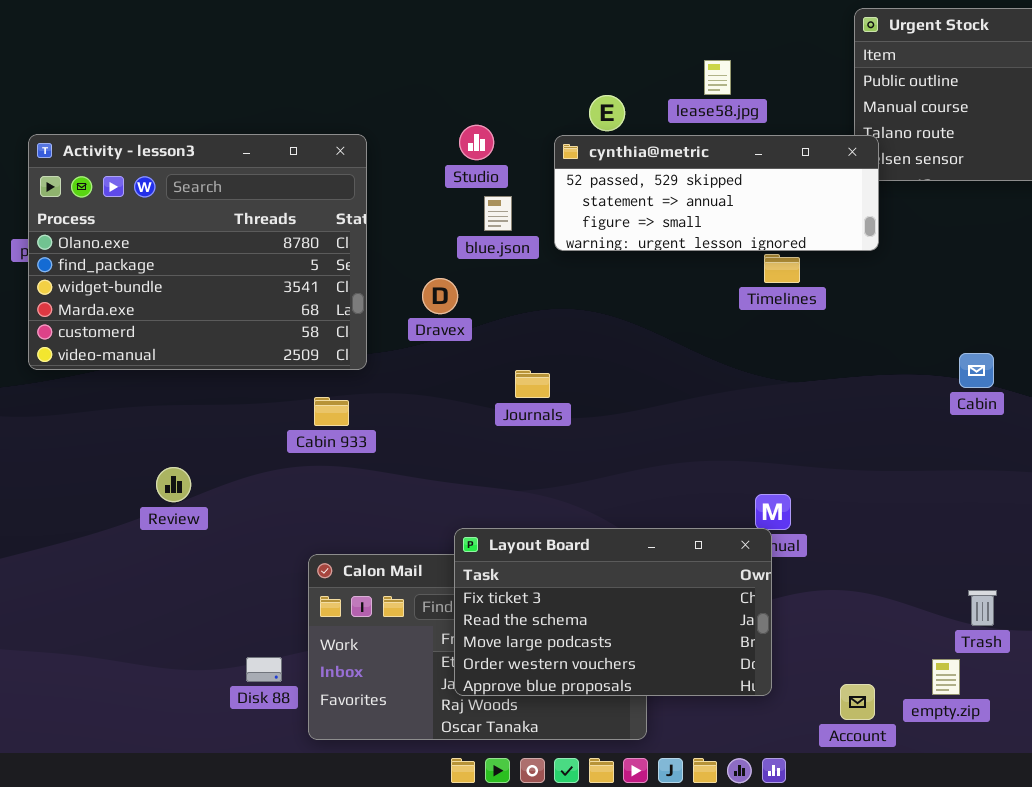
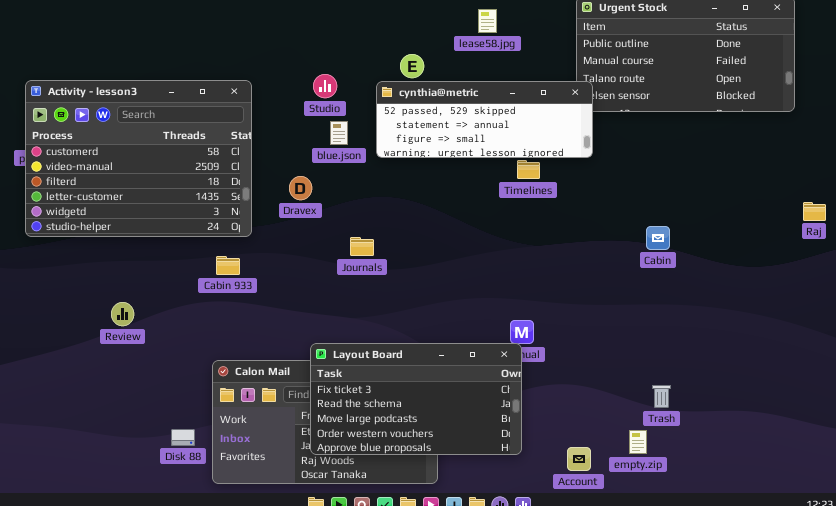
lease58.jpg: [704,60,731,95] -> [478,9,497,33], moved
Activity - lesson3: [28,134,367,370] -> [25,80,252,237], scrolled down 4 rows

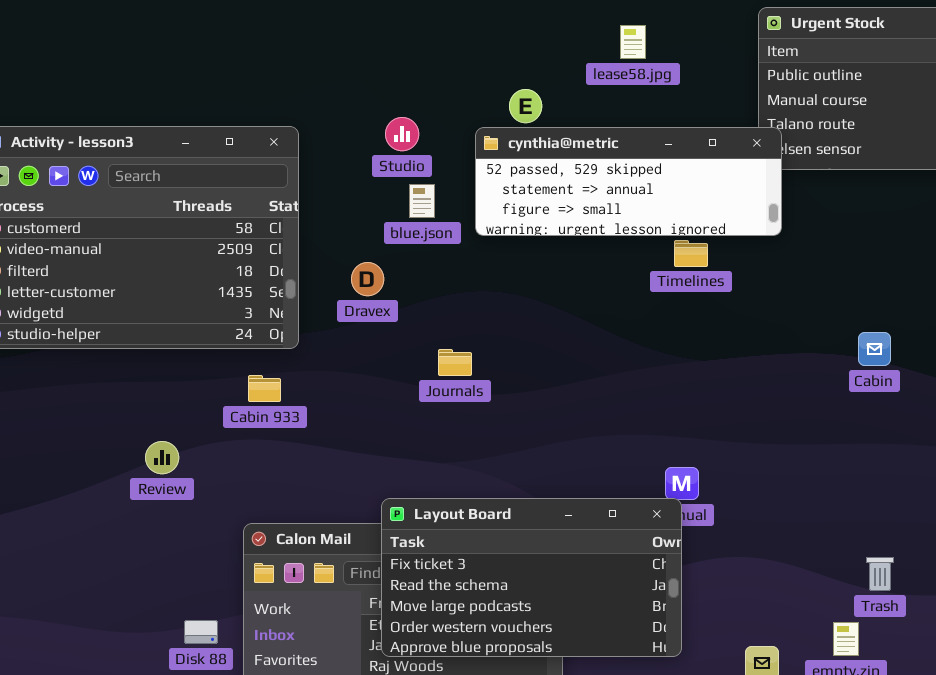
Review: [111,302,134,326] -> [145,441,179,474], moved

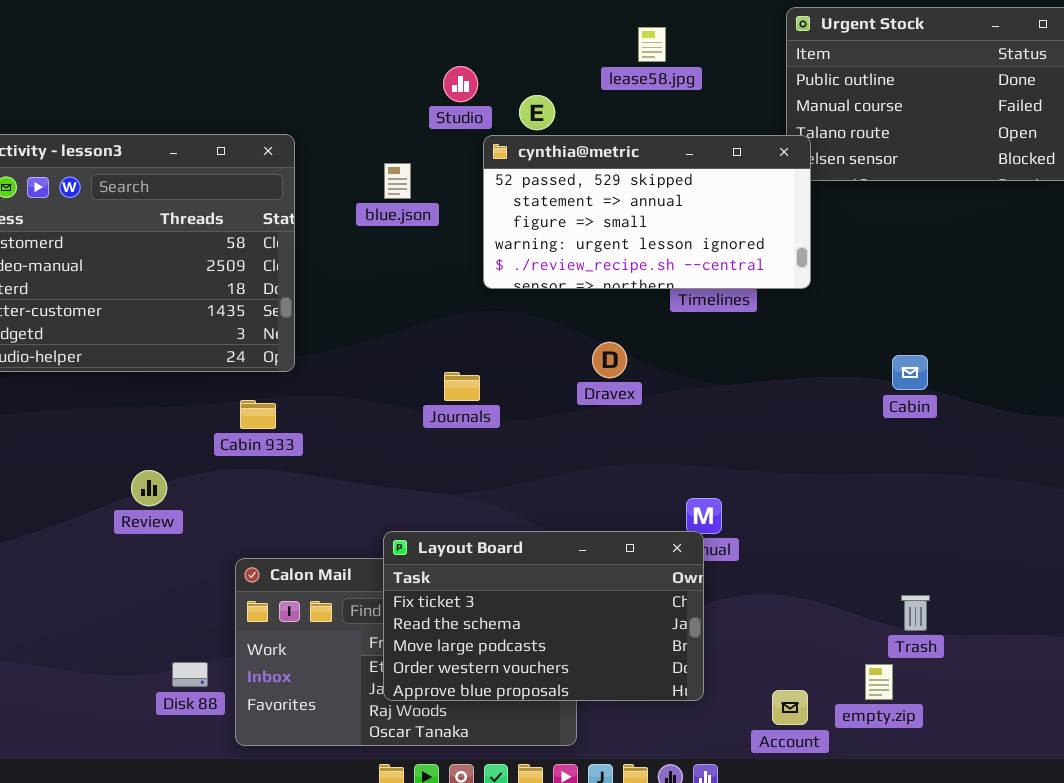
Studio: [385,117,419,151] -> [443,66,478,102], moved
cynthia@metric: [475,127,782,236] -> [483,135,811,289], resized
blue.json: [409,184,435,218] -> [384,163,411,199], moved
Dravex: [351,262,384,296] -> [592,342,627,378], moved

